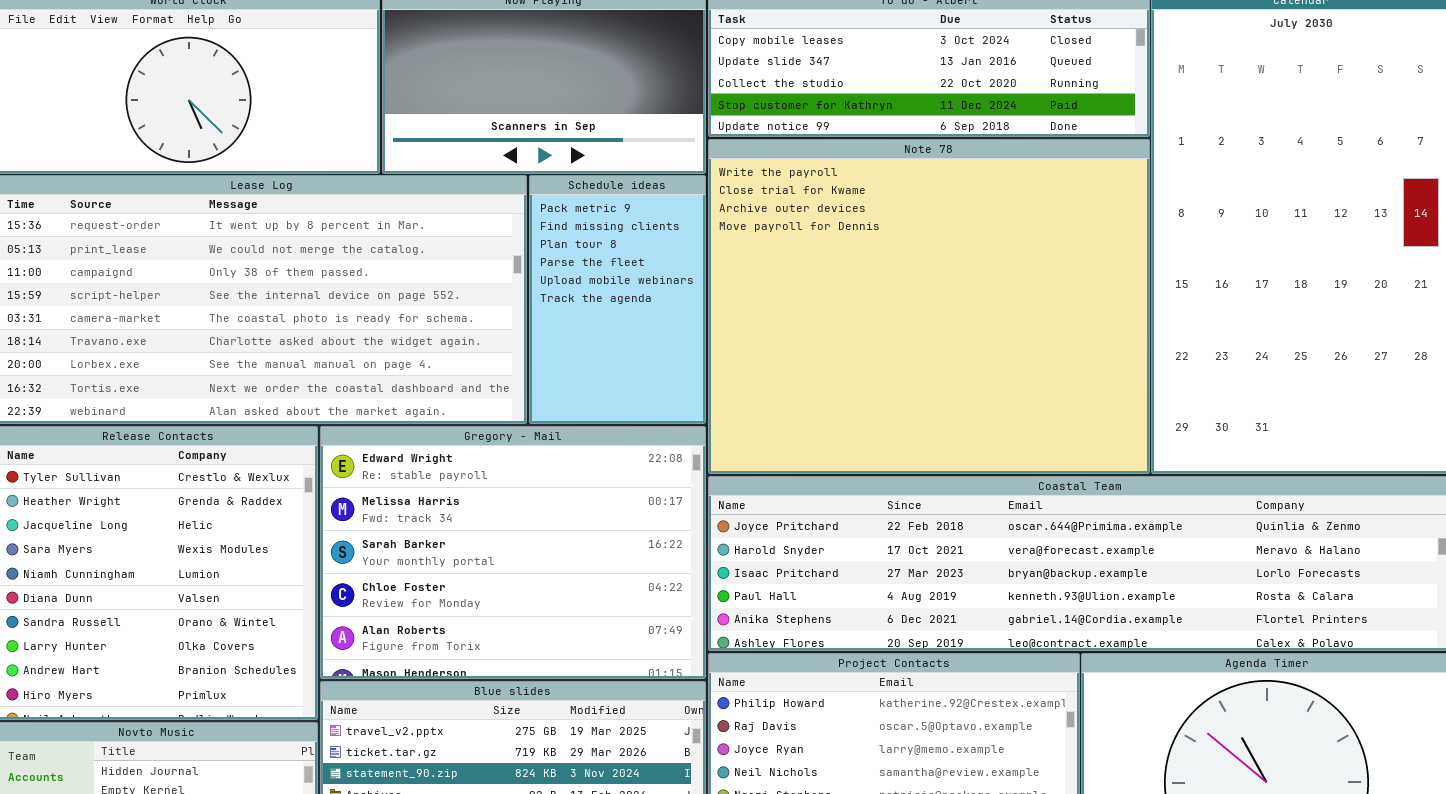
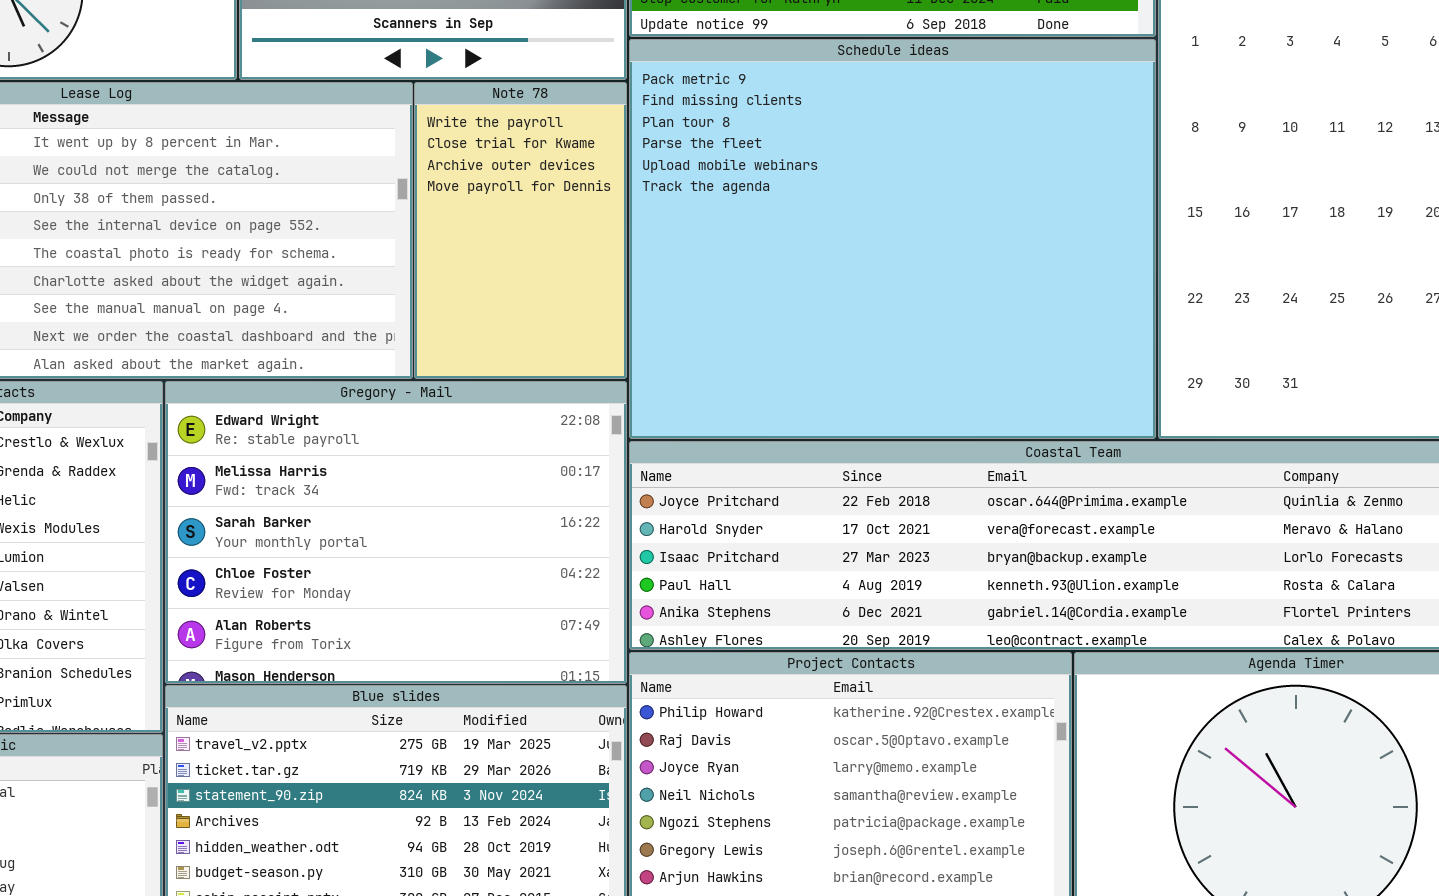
Note 78: [708,139,1150,474] -> [414,82,627,379], moved, resized
Schedule ideas: [529,175,706,424] -> [629,39,1156,439], moved, resized

